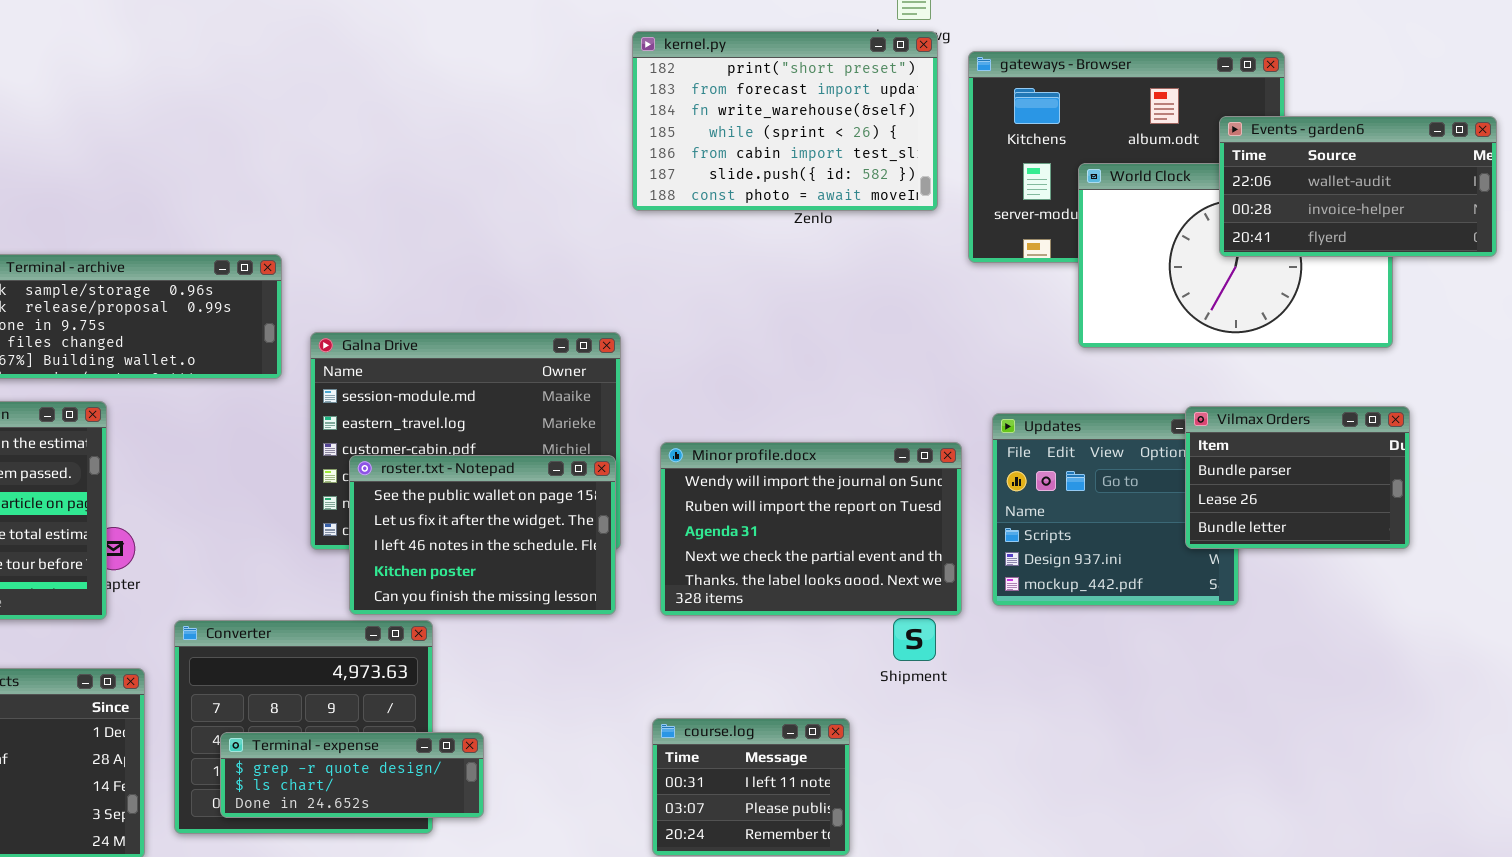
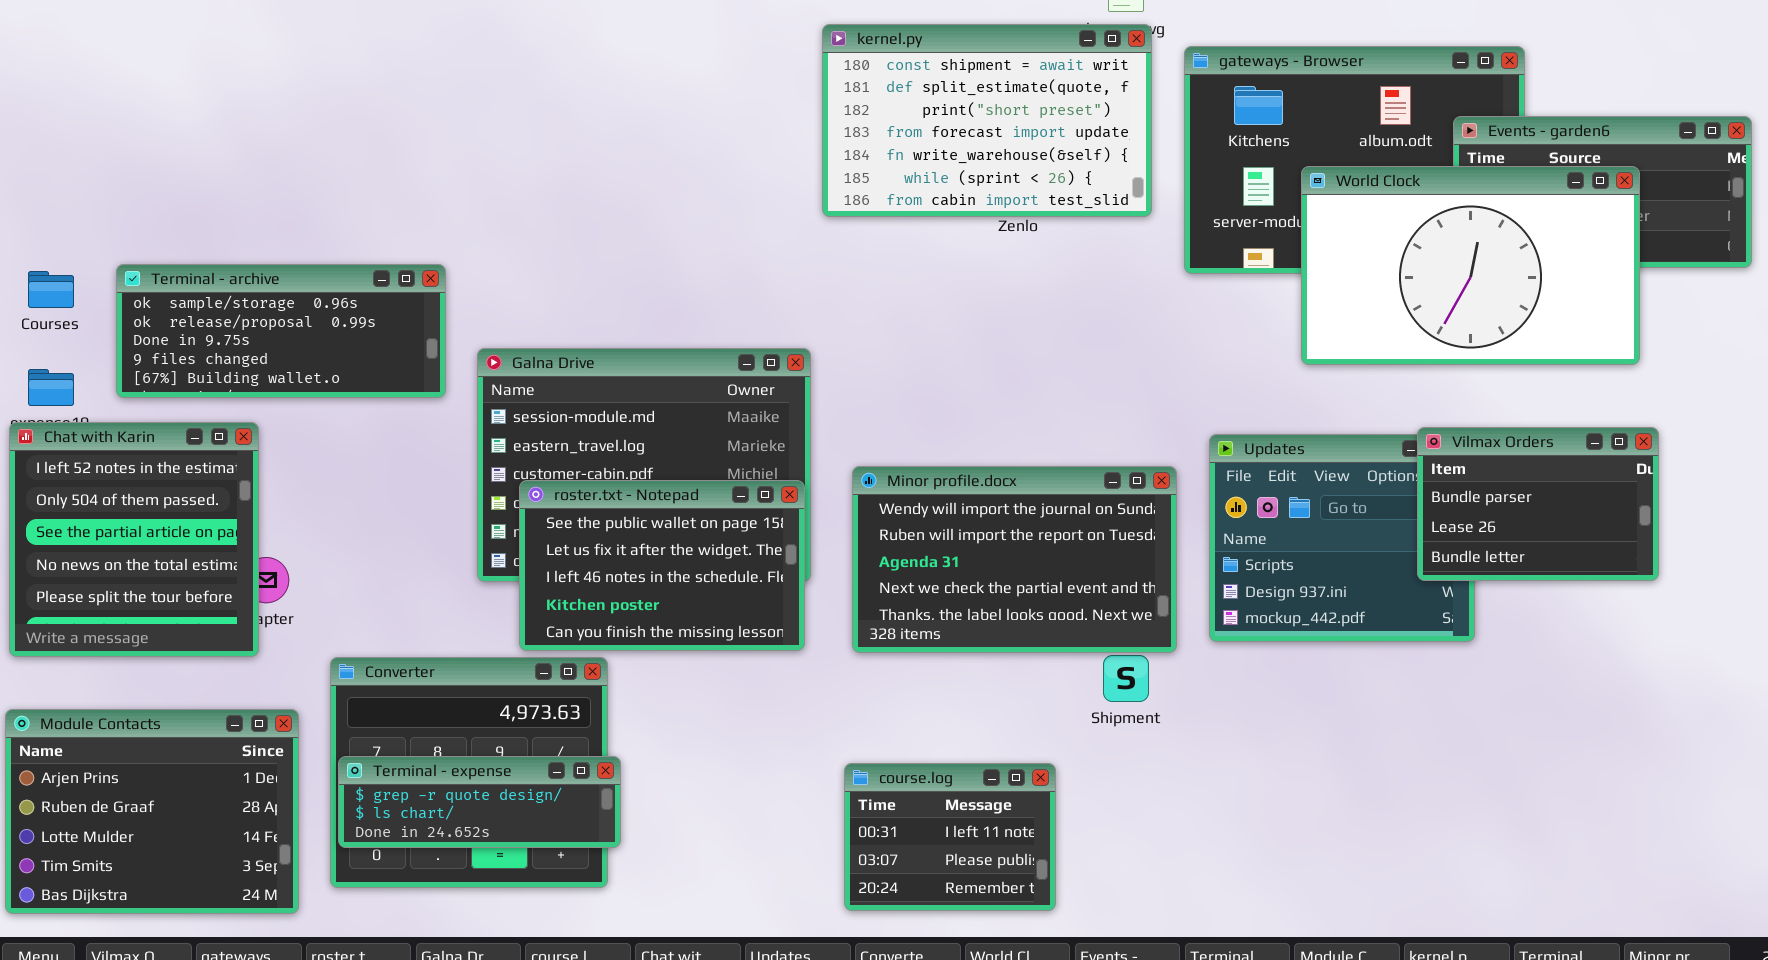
kernel.py: [632,31,938,211] -> [822,24,1152,217], scrolled up 2 rows
World Clock: [1078,163,1393,348] -> [1301,166,1640,365], raised
Terminal - expense: [220,732,484,818] -> [338,756,621,848], moved

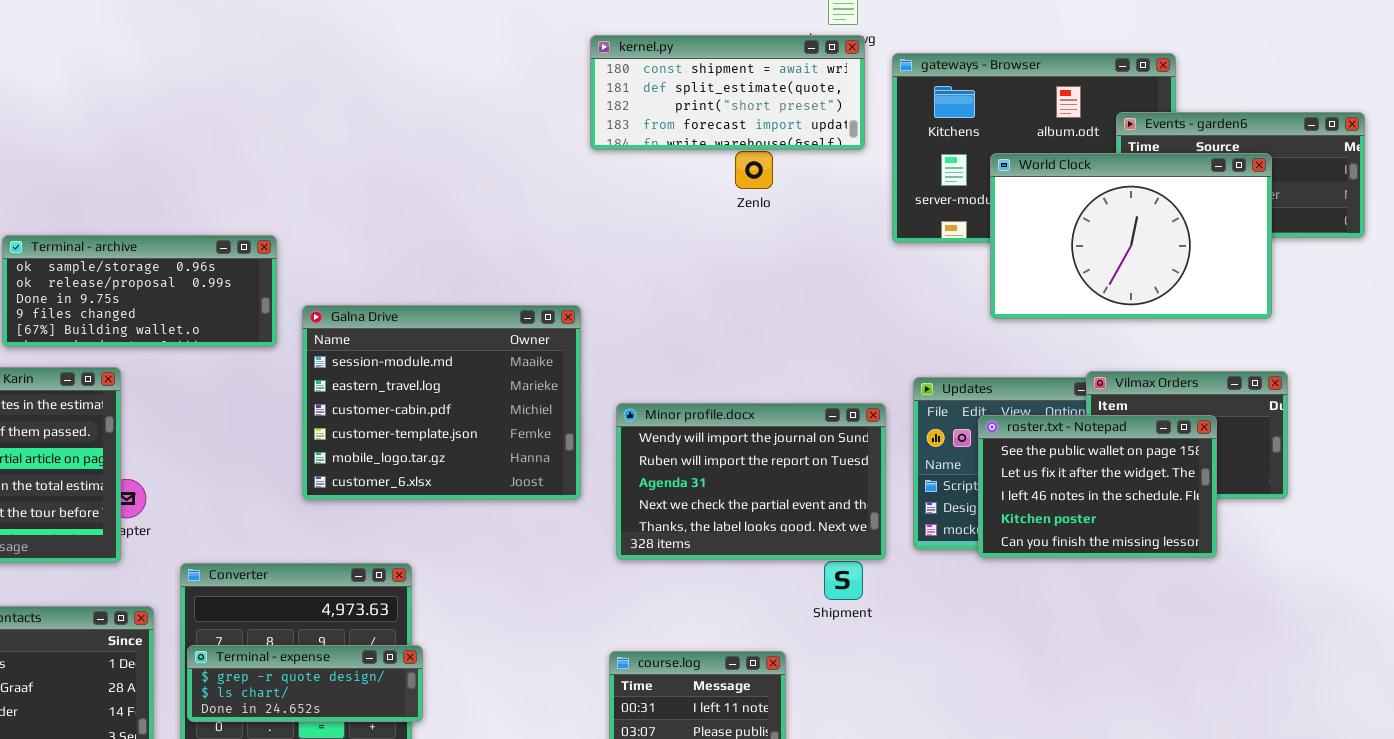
kernel.py: [822,24,1152,217] -> [590,35,865,150], resized
roster.txt - Notepad: [519,480,805,651] -> [978,415,1217,558], moved

